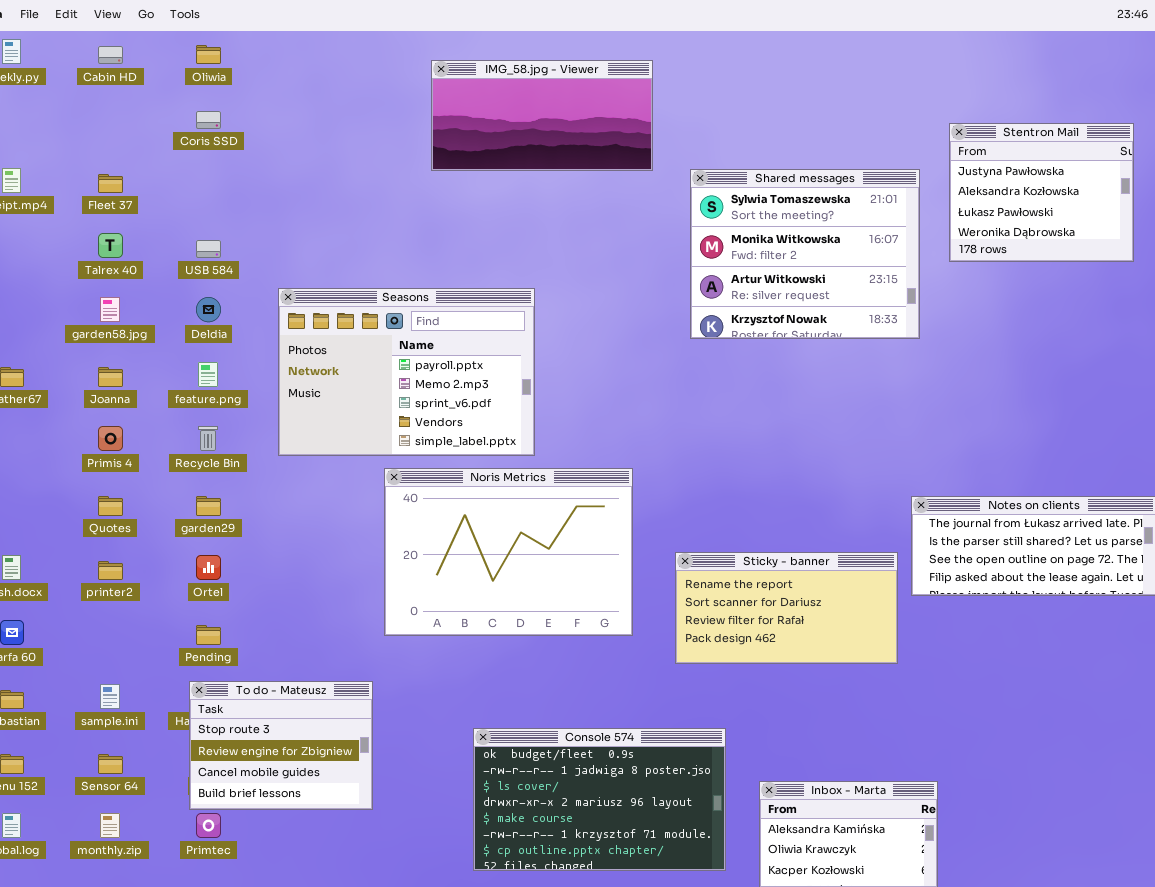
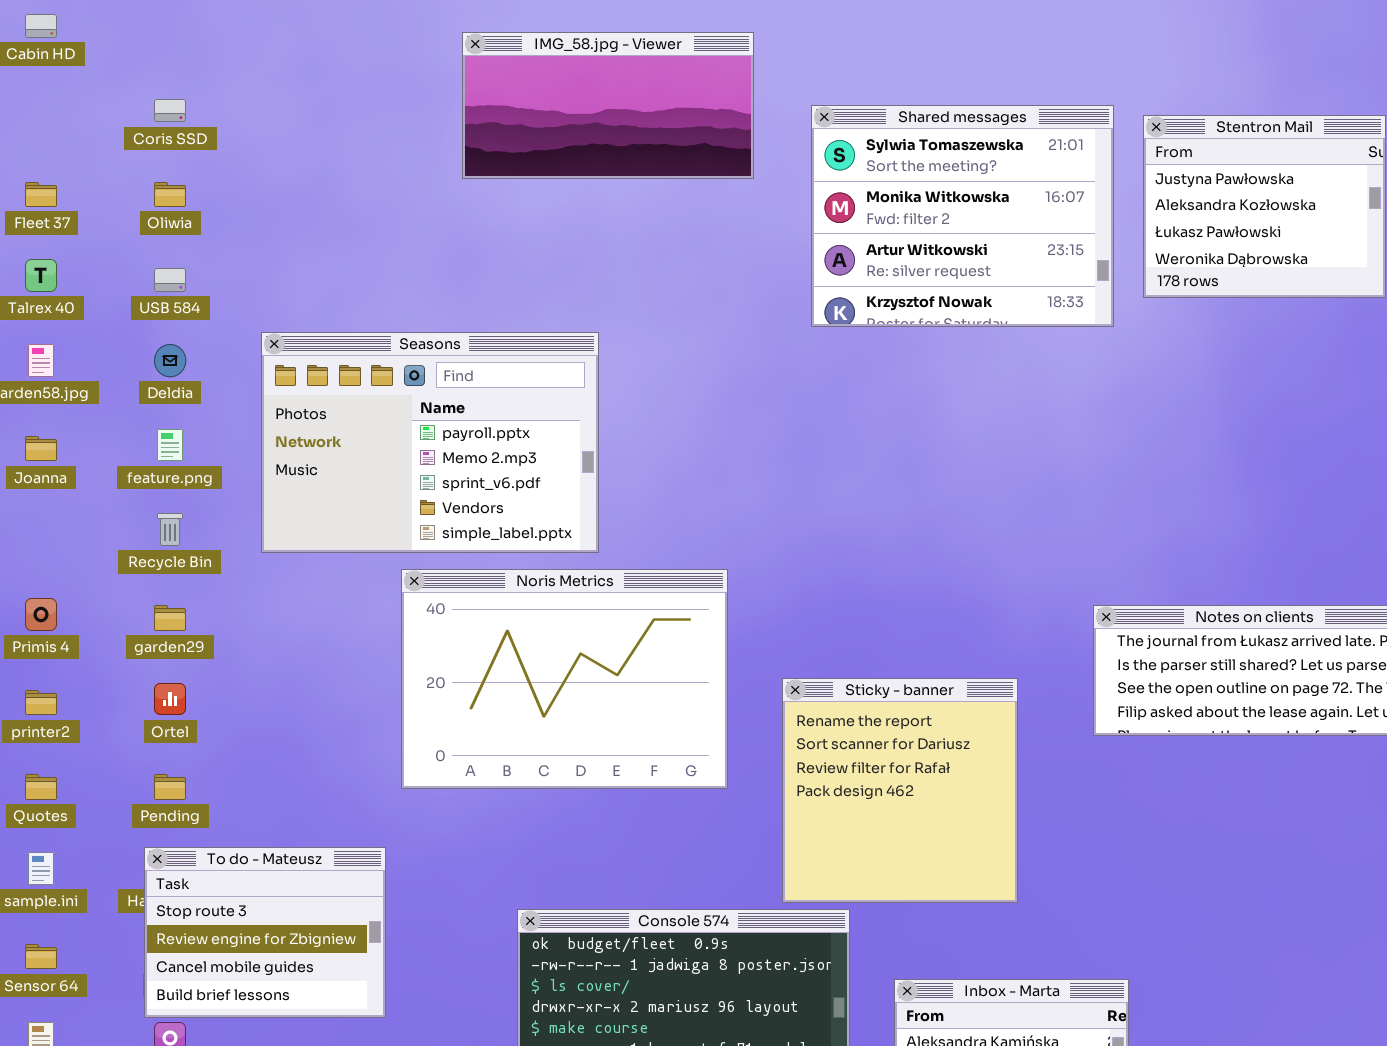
Oliwia: [196,45,221,64] -> [154,182,186,207], moved
Shared messages: [690,169,920,339] -> [811,105,1114,327], moved
Primis 4: [98,426,123,451] -> [25,598,57,631], moved
Quotes: [98,496,123,516] -> [25,774,57,800], moved
Sticky - banner: [675,552,898,664] -> [782,678,1018,903], resized

